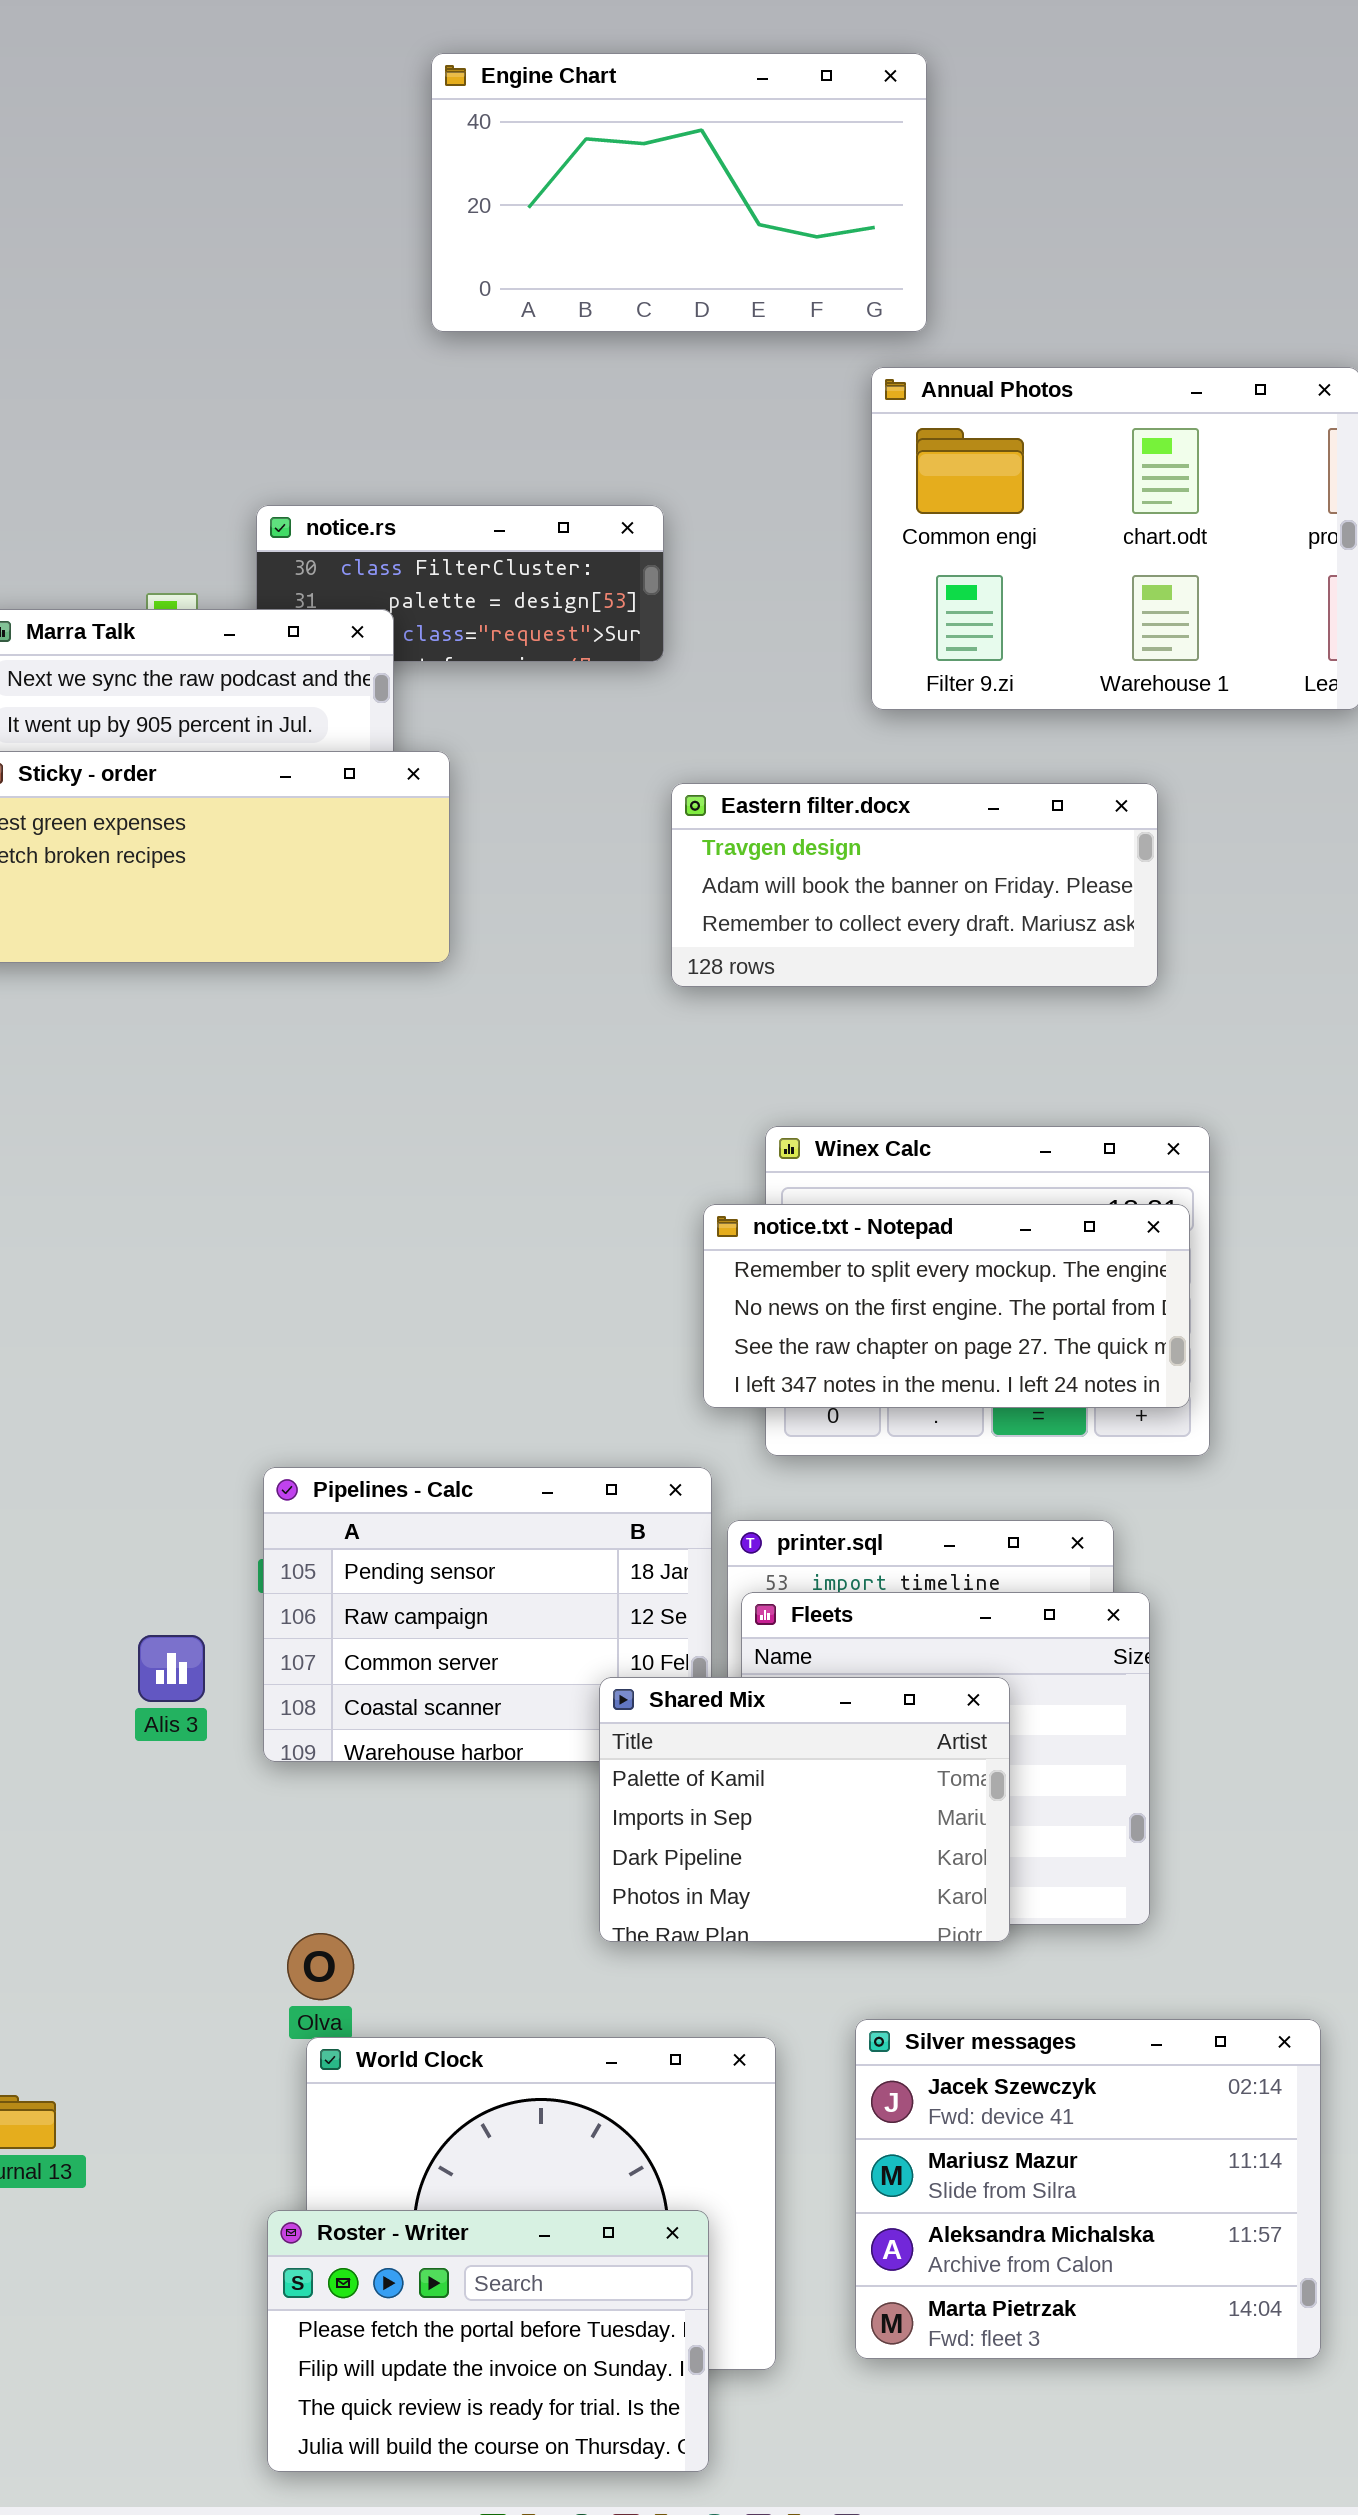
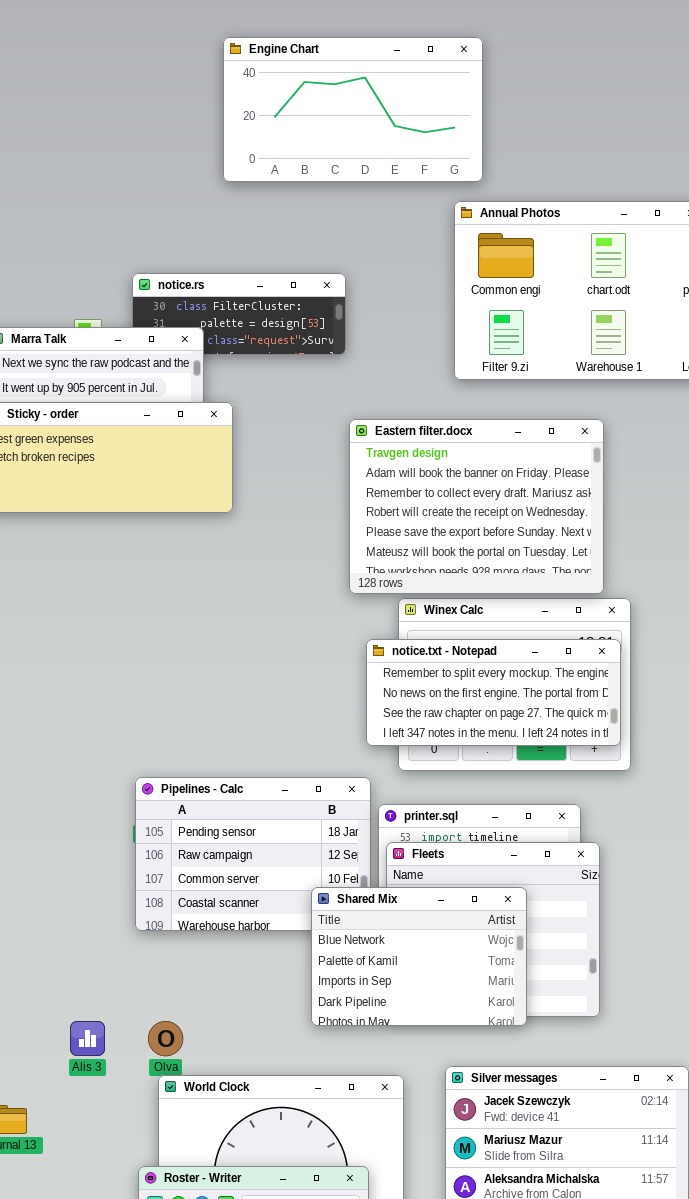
Eastern filter.docx: [671,783,1158,987] -> [349,419,604,594], resized
Alis 3: [138,1635,205,1702] -> [70,1021,105,1056], moved
Shared Mix: [599,1677,1010,1942] -> [311,887,527,1026], scrolled up 1 row

